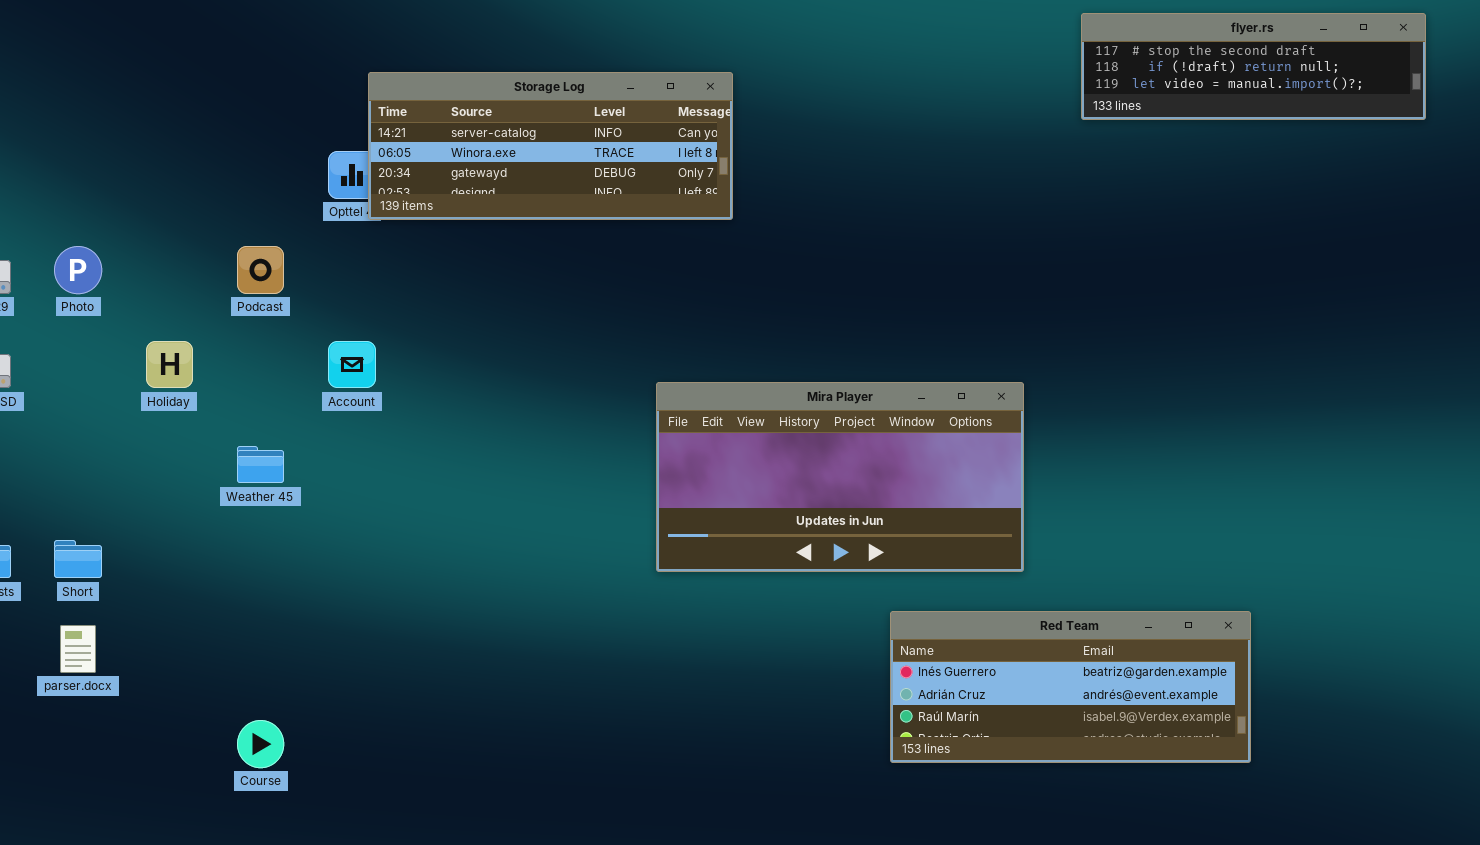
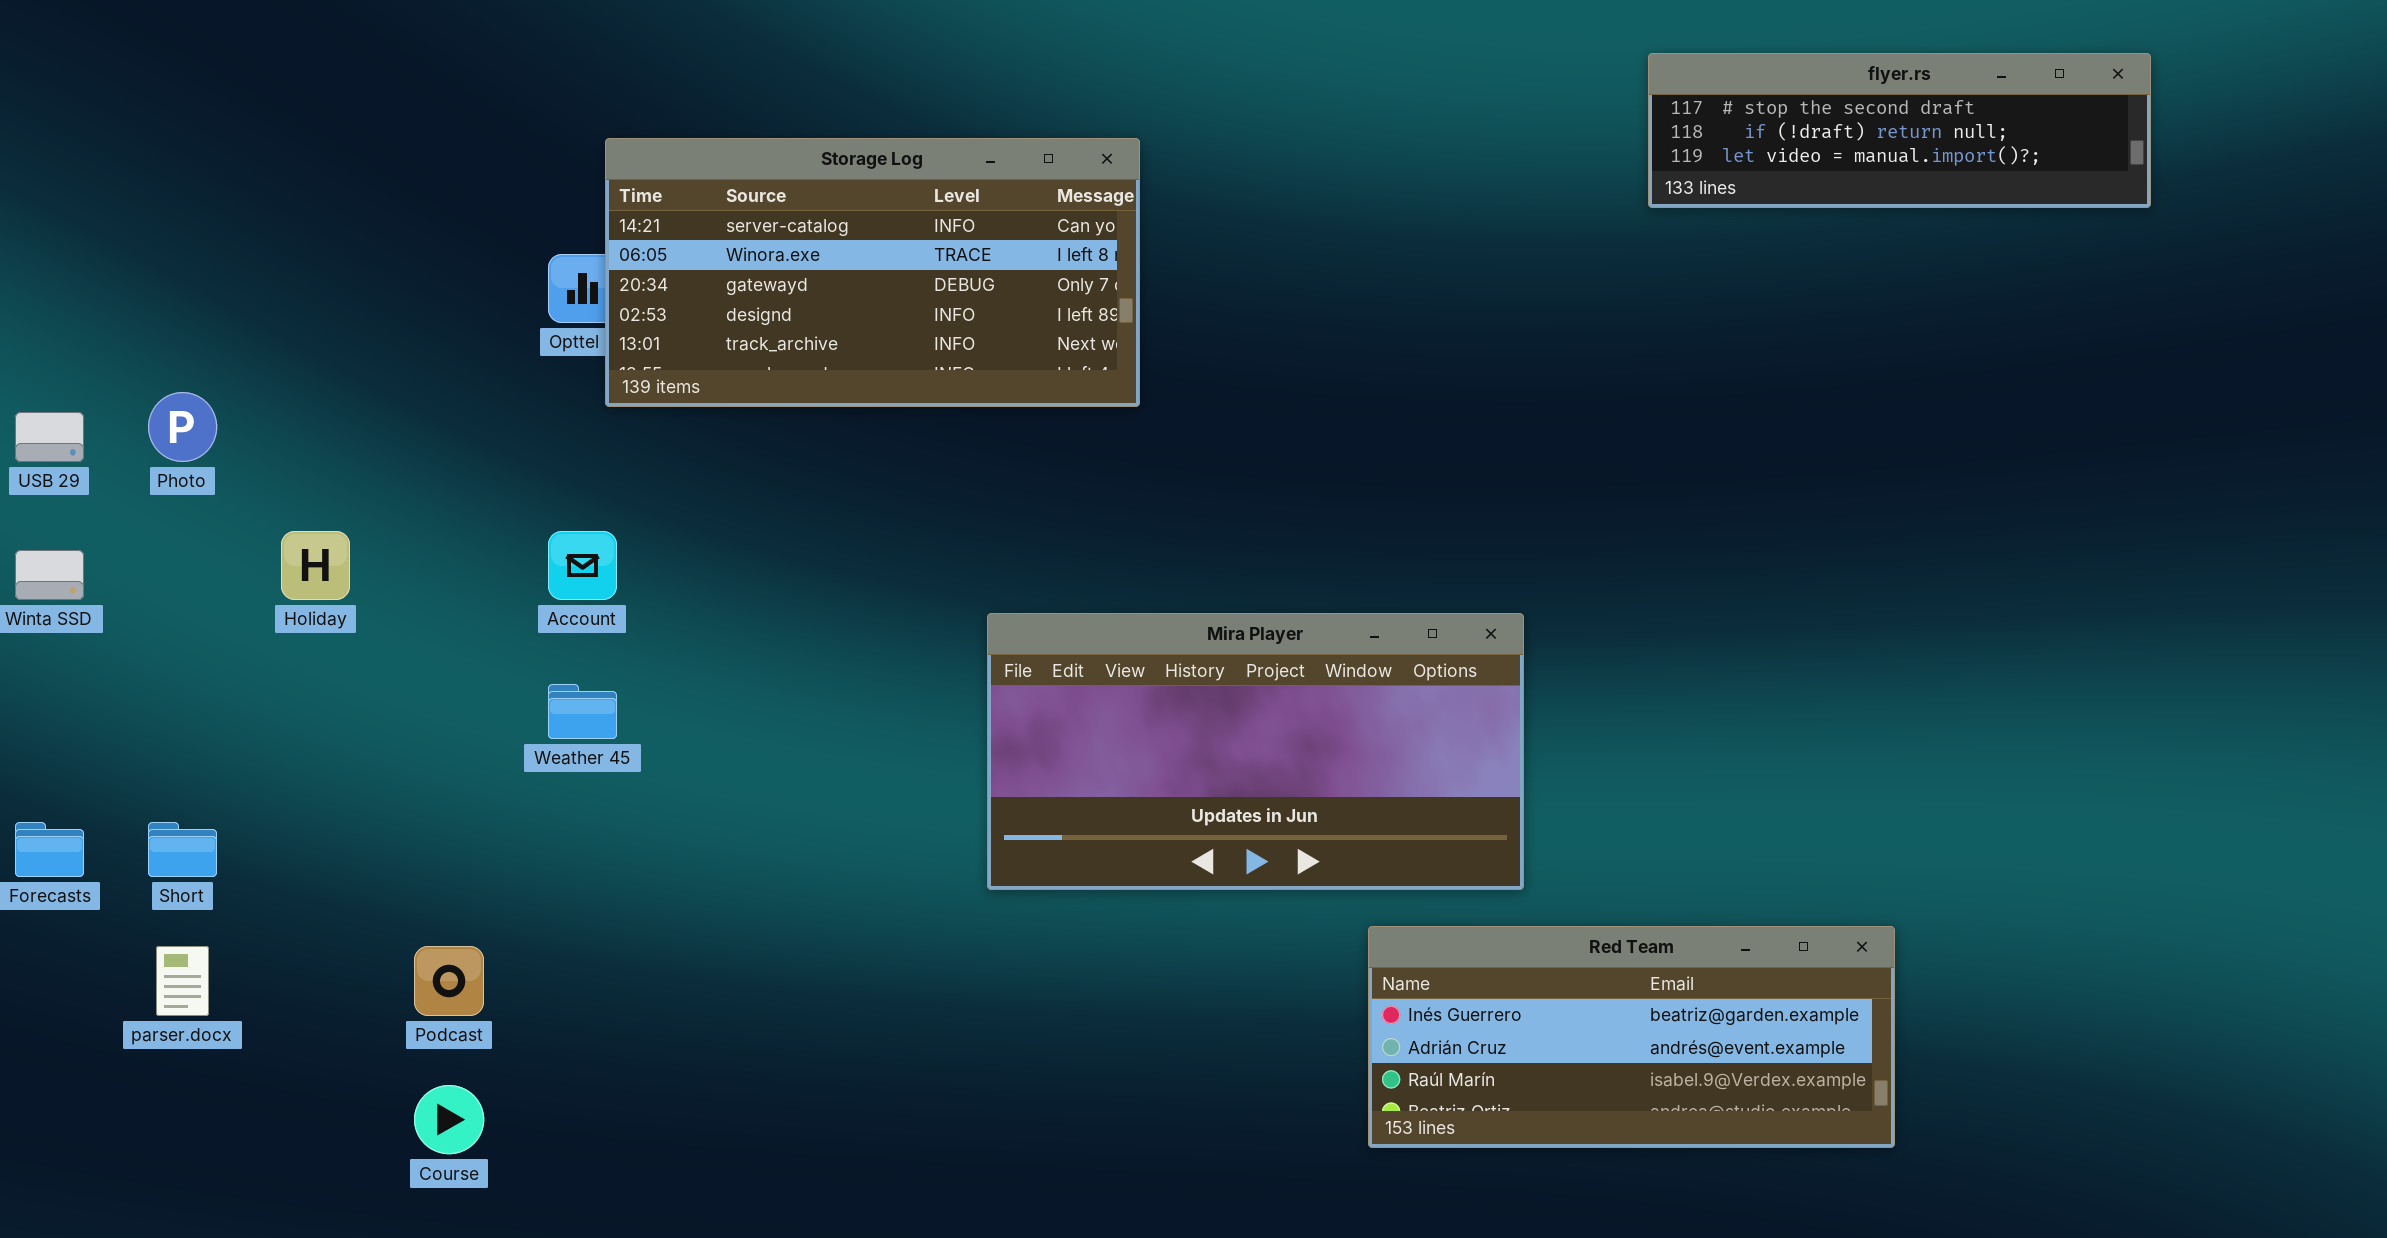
Storage Log: [368,72,733,220] -> [605,138,1140,407], resized
Podcast: [237,246,284,294] -> [414,946,484,1016], moved
Mira Player: [656,382,1024,572] -> [987,613,1524,890], moved
Weather 45: [237,446,284,483] -> [548,684,617,739], moved

